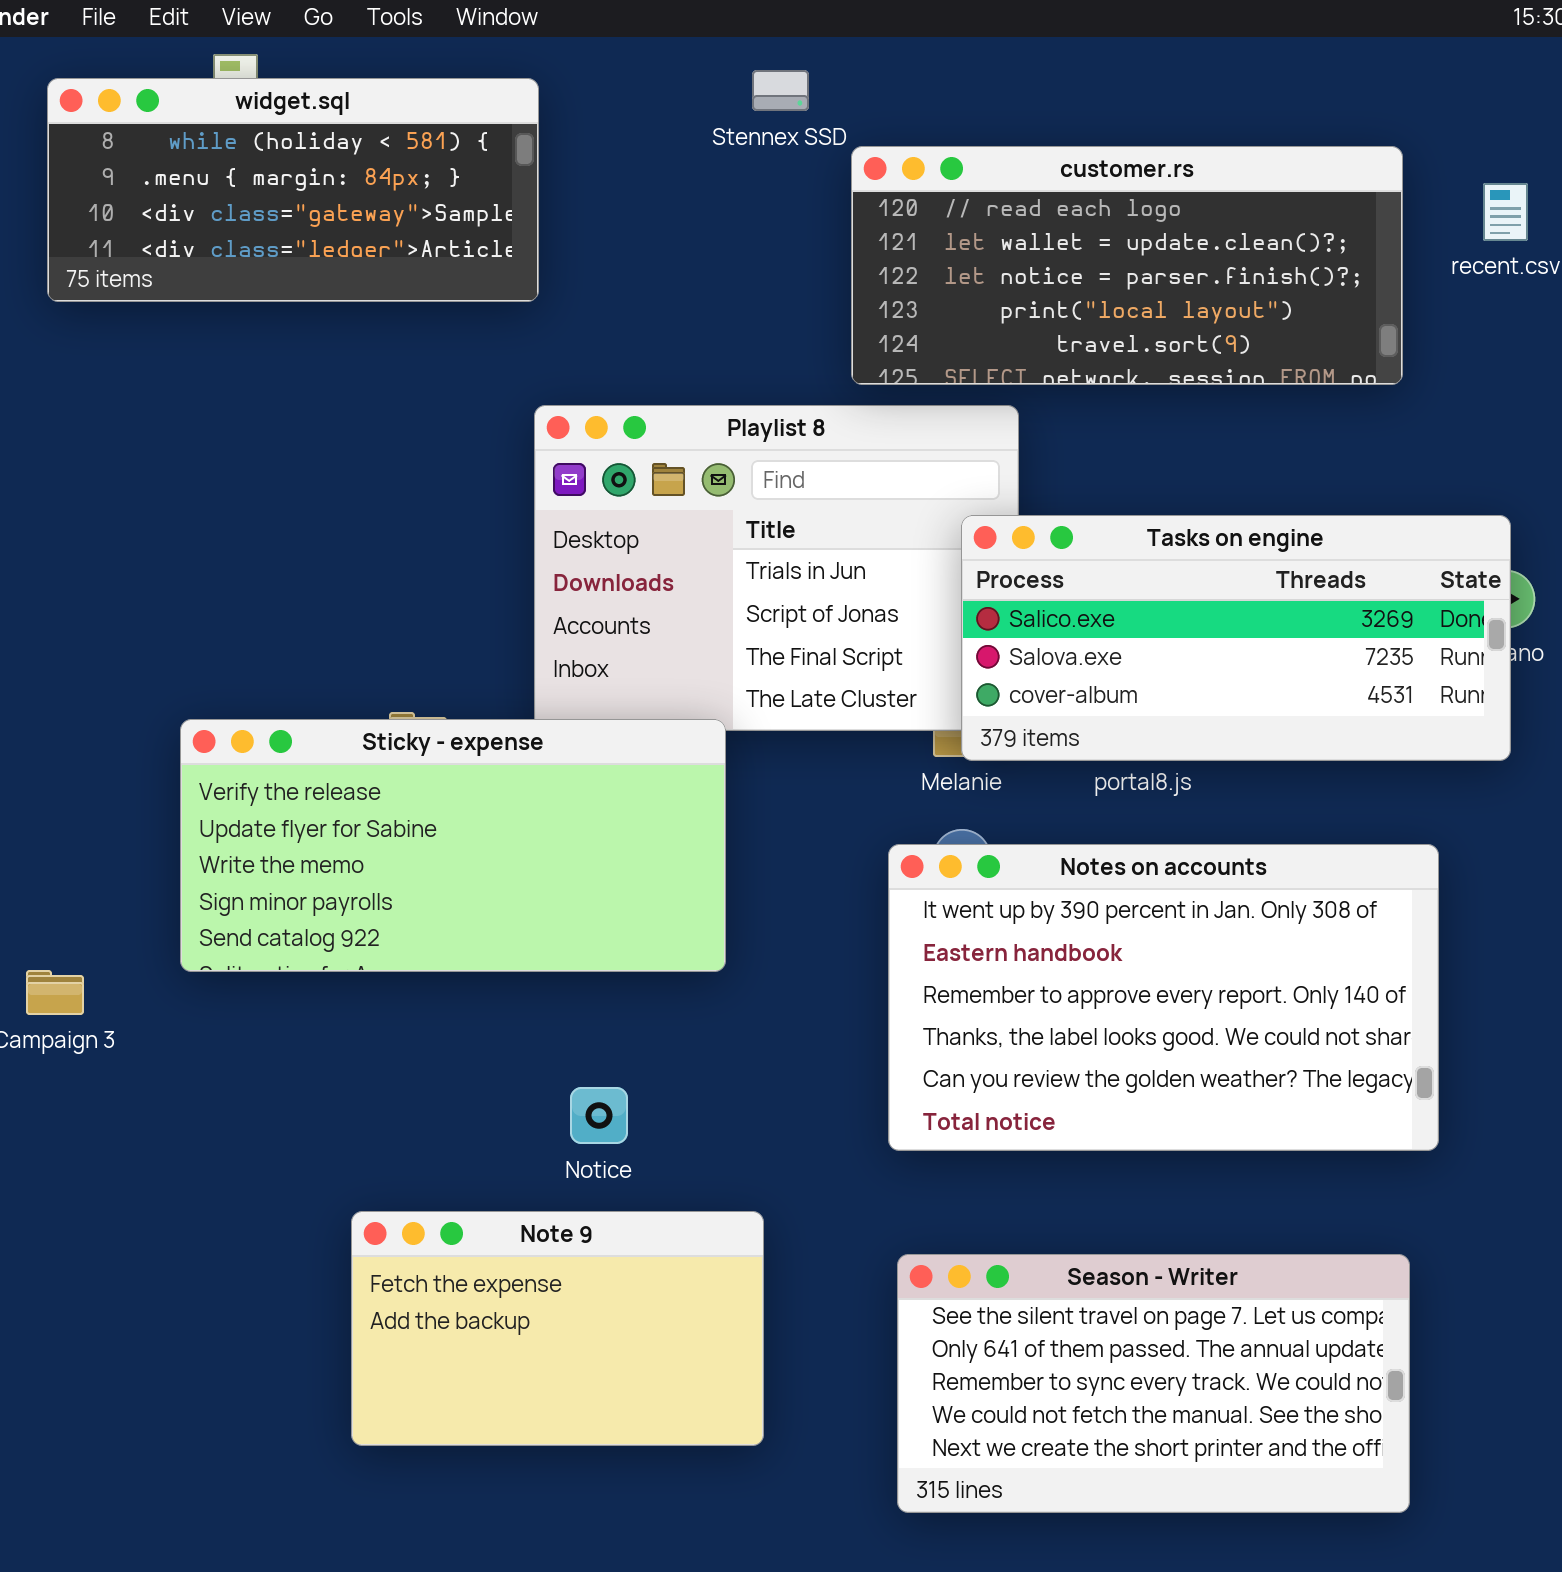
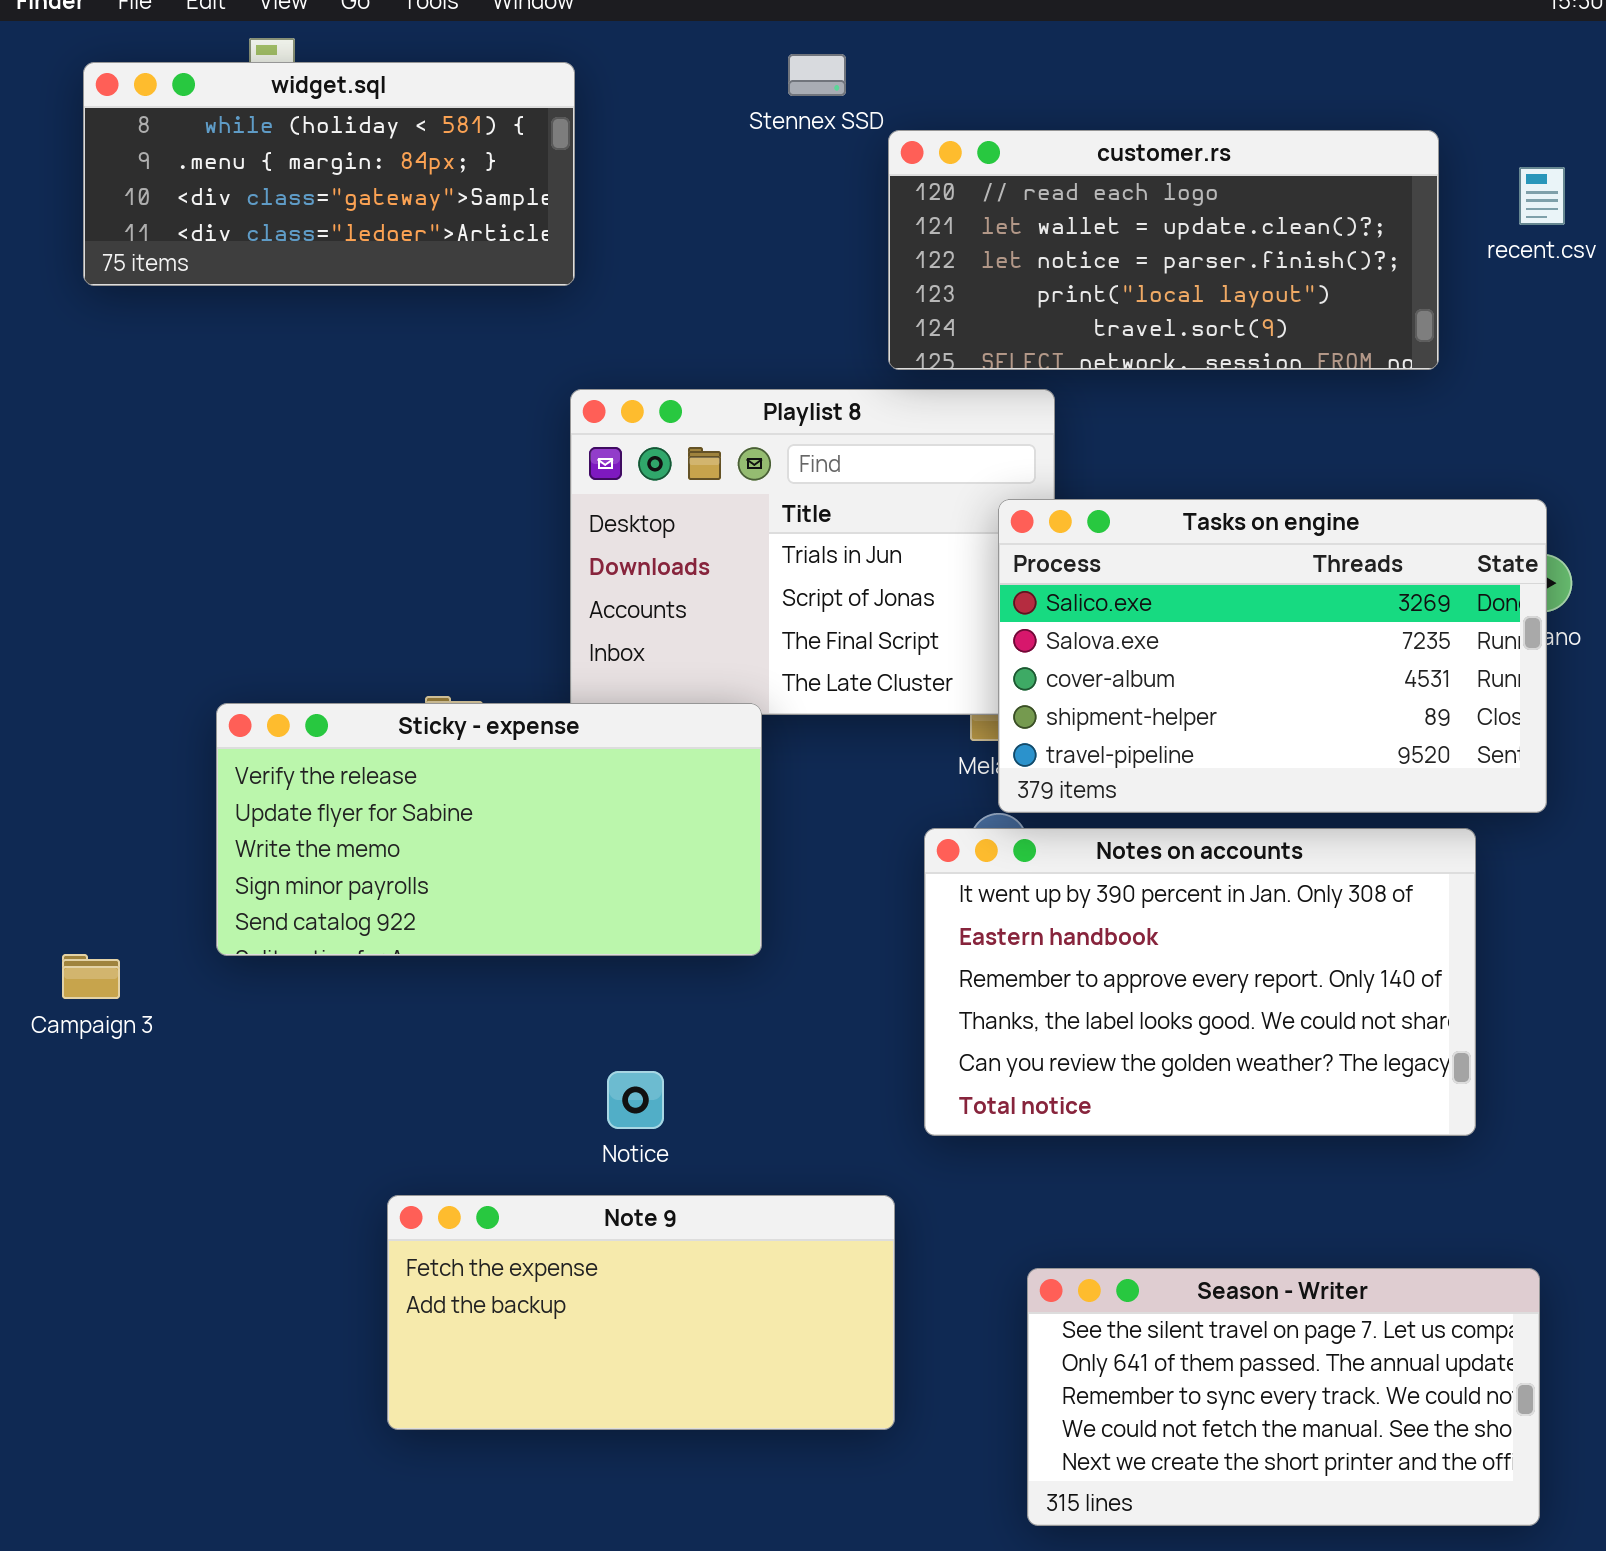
Tasks on engine: [961,515,1511,761] -> [998,499,1547,813], resized
Note 9: [351,1211,764,1446] -> [387,1195,895,1430], resized
Season - Writer: [897,1254,1410,1513] -> [1027,1268,1540,1526], moved

